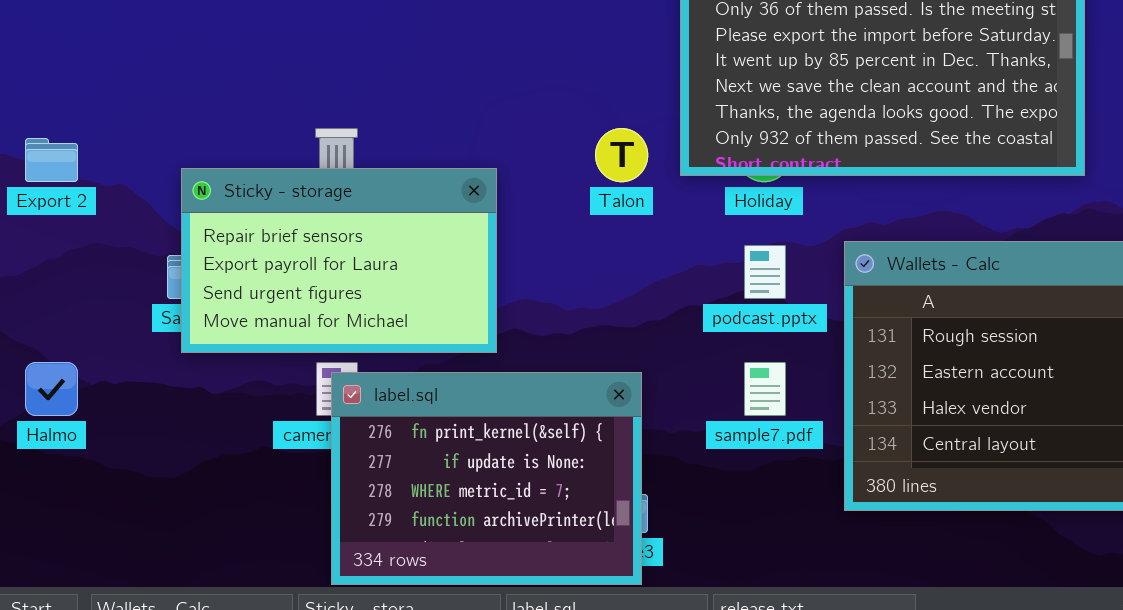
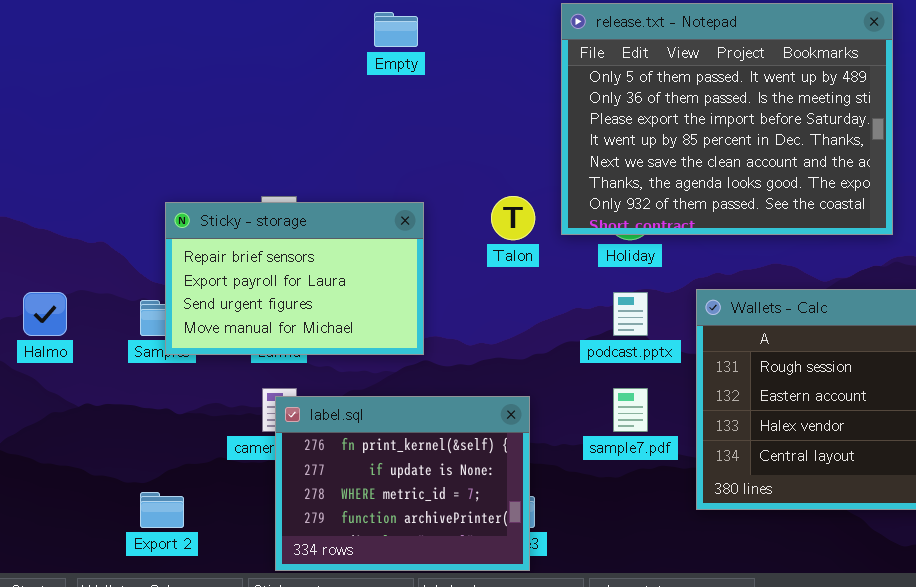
Export 2: [25,138,78,182] -> [140,492,184,528], moved
Sticky - storage: [181,168,497,353] -> [165,202,424,355], moved
Halmo: [25,362,78,416] -> [23,292,67,336], moved

